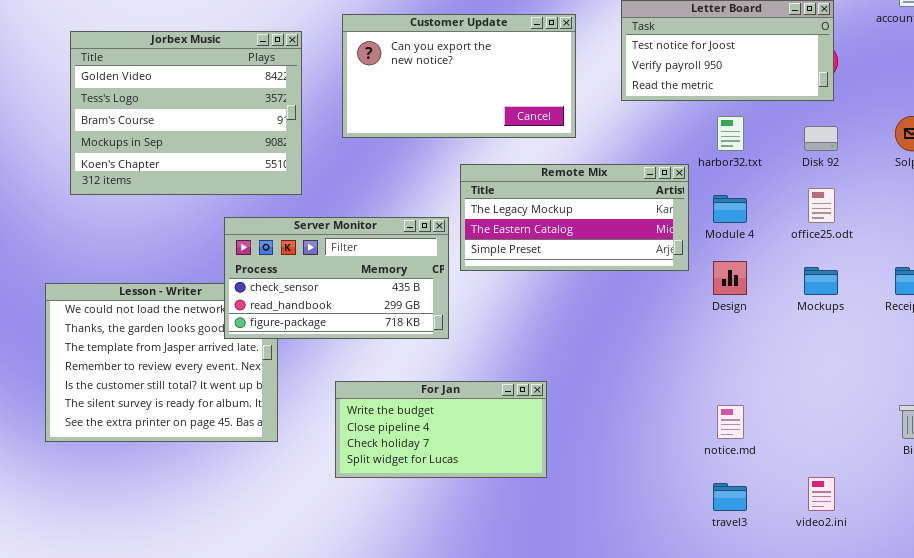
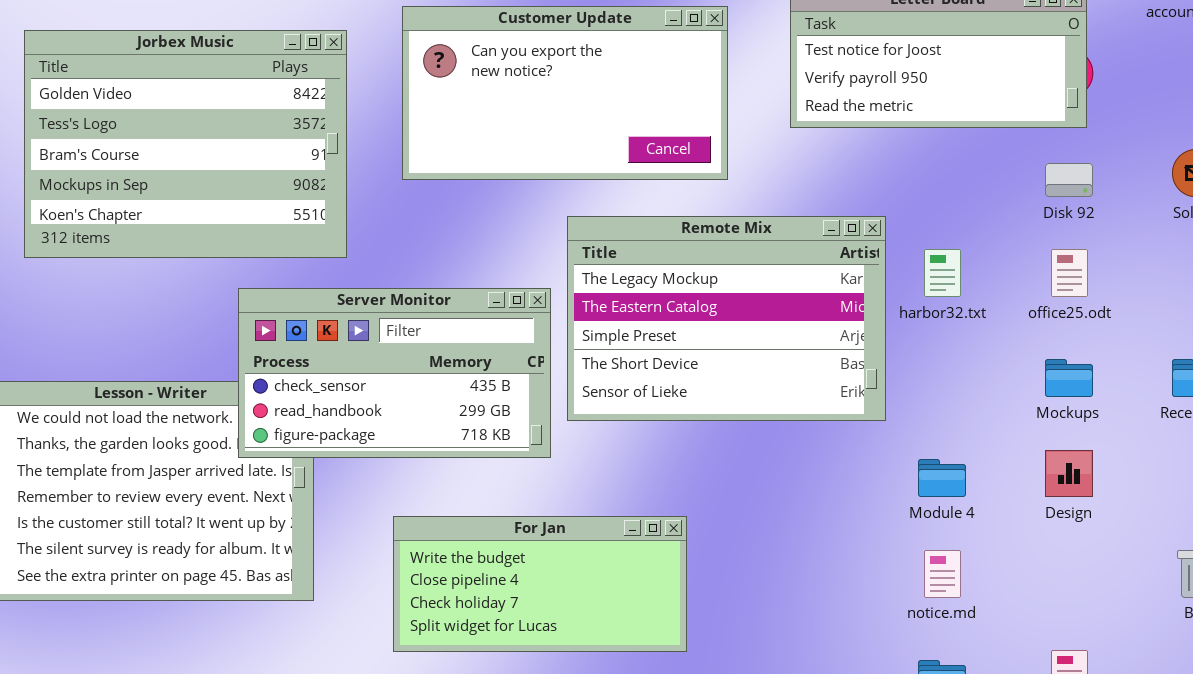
harbor32.txt: [717,116,744,151] -> [924,249,961,297], moved
Remote Mix: [460,164,689,271] -> [567,216,886,421], resized
Module 4: [713,195,747,223] -> [918,459,966,497], moved
Design: [713,261,747,295] -> [1045,450,1093,497], moved

